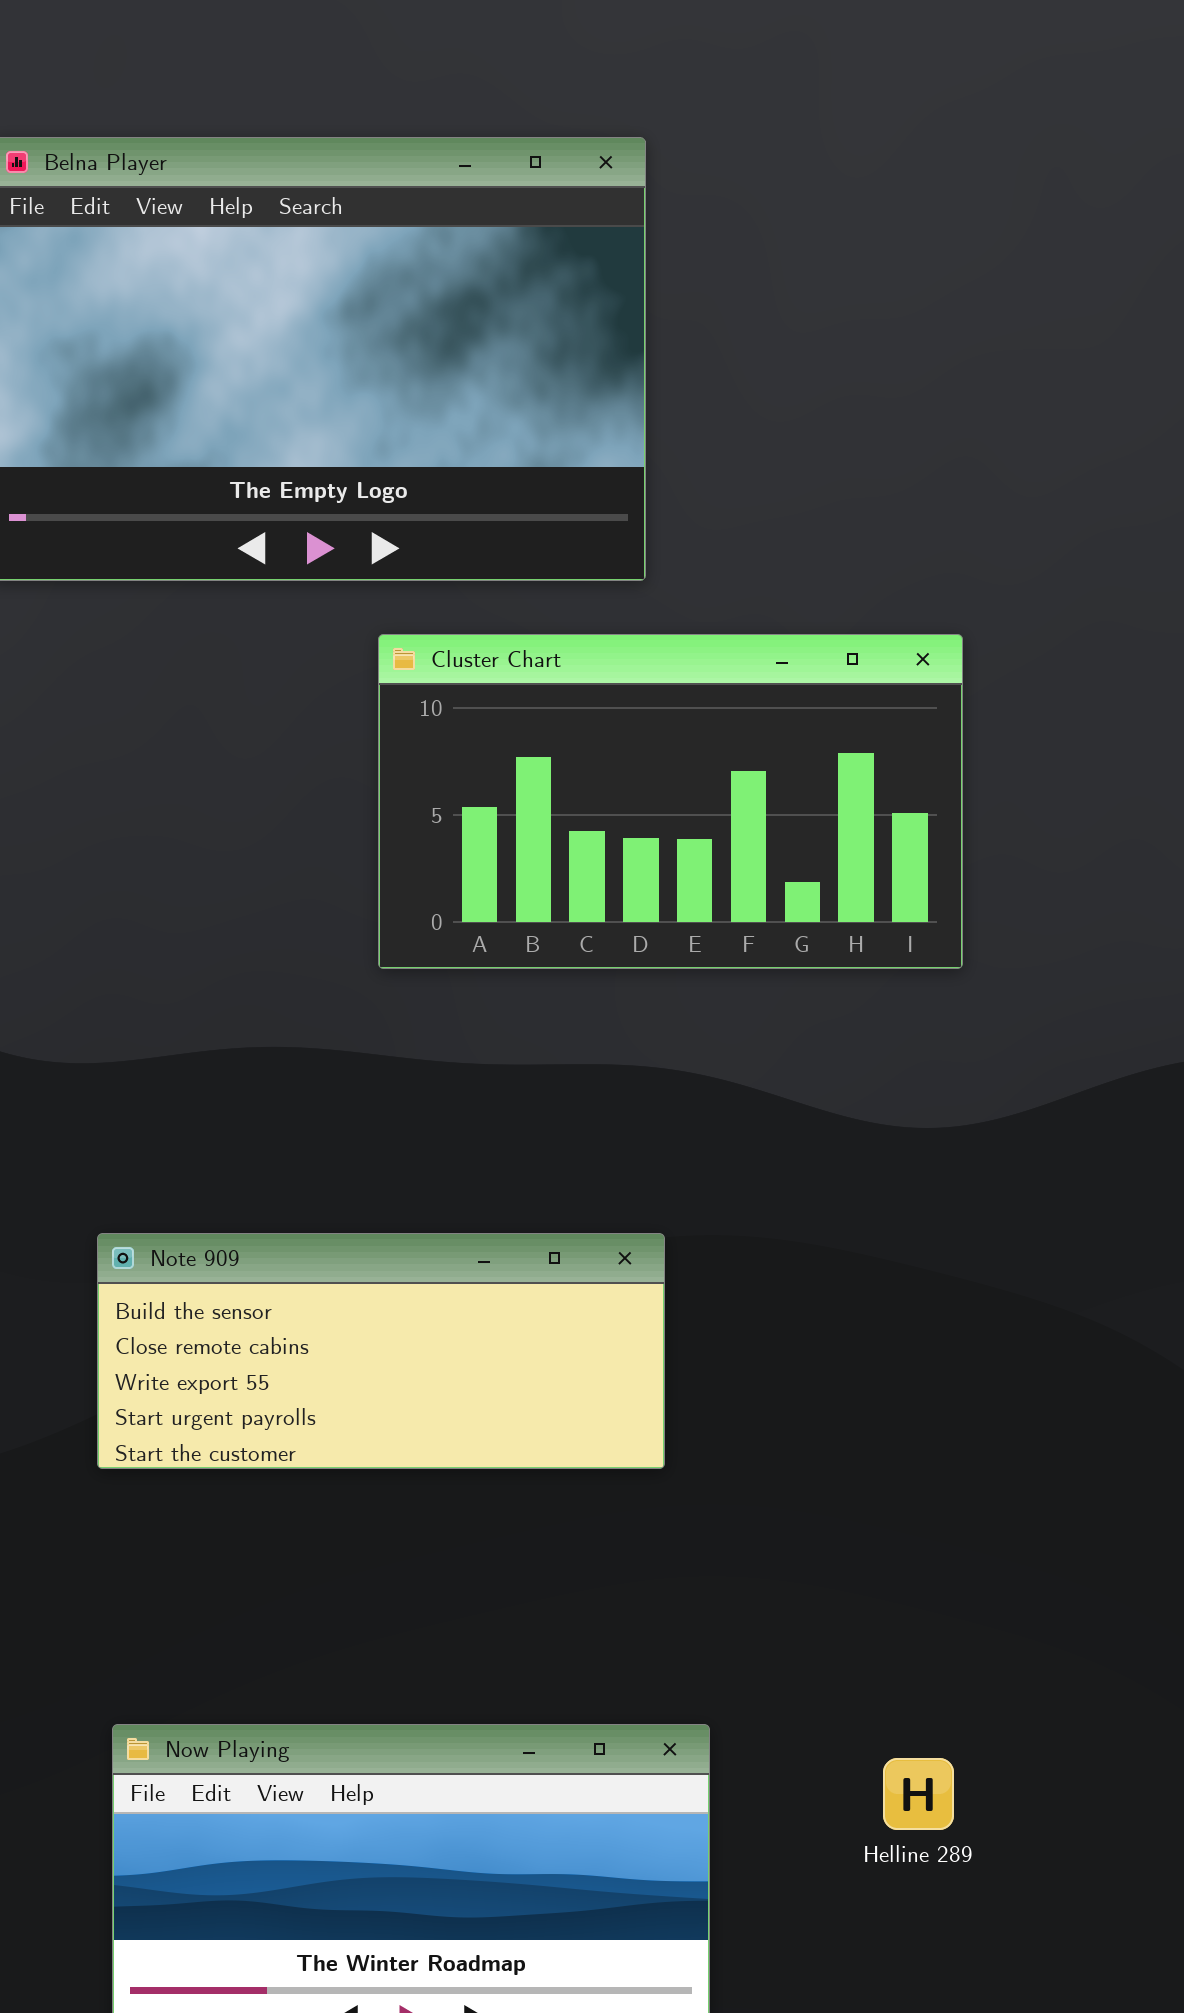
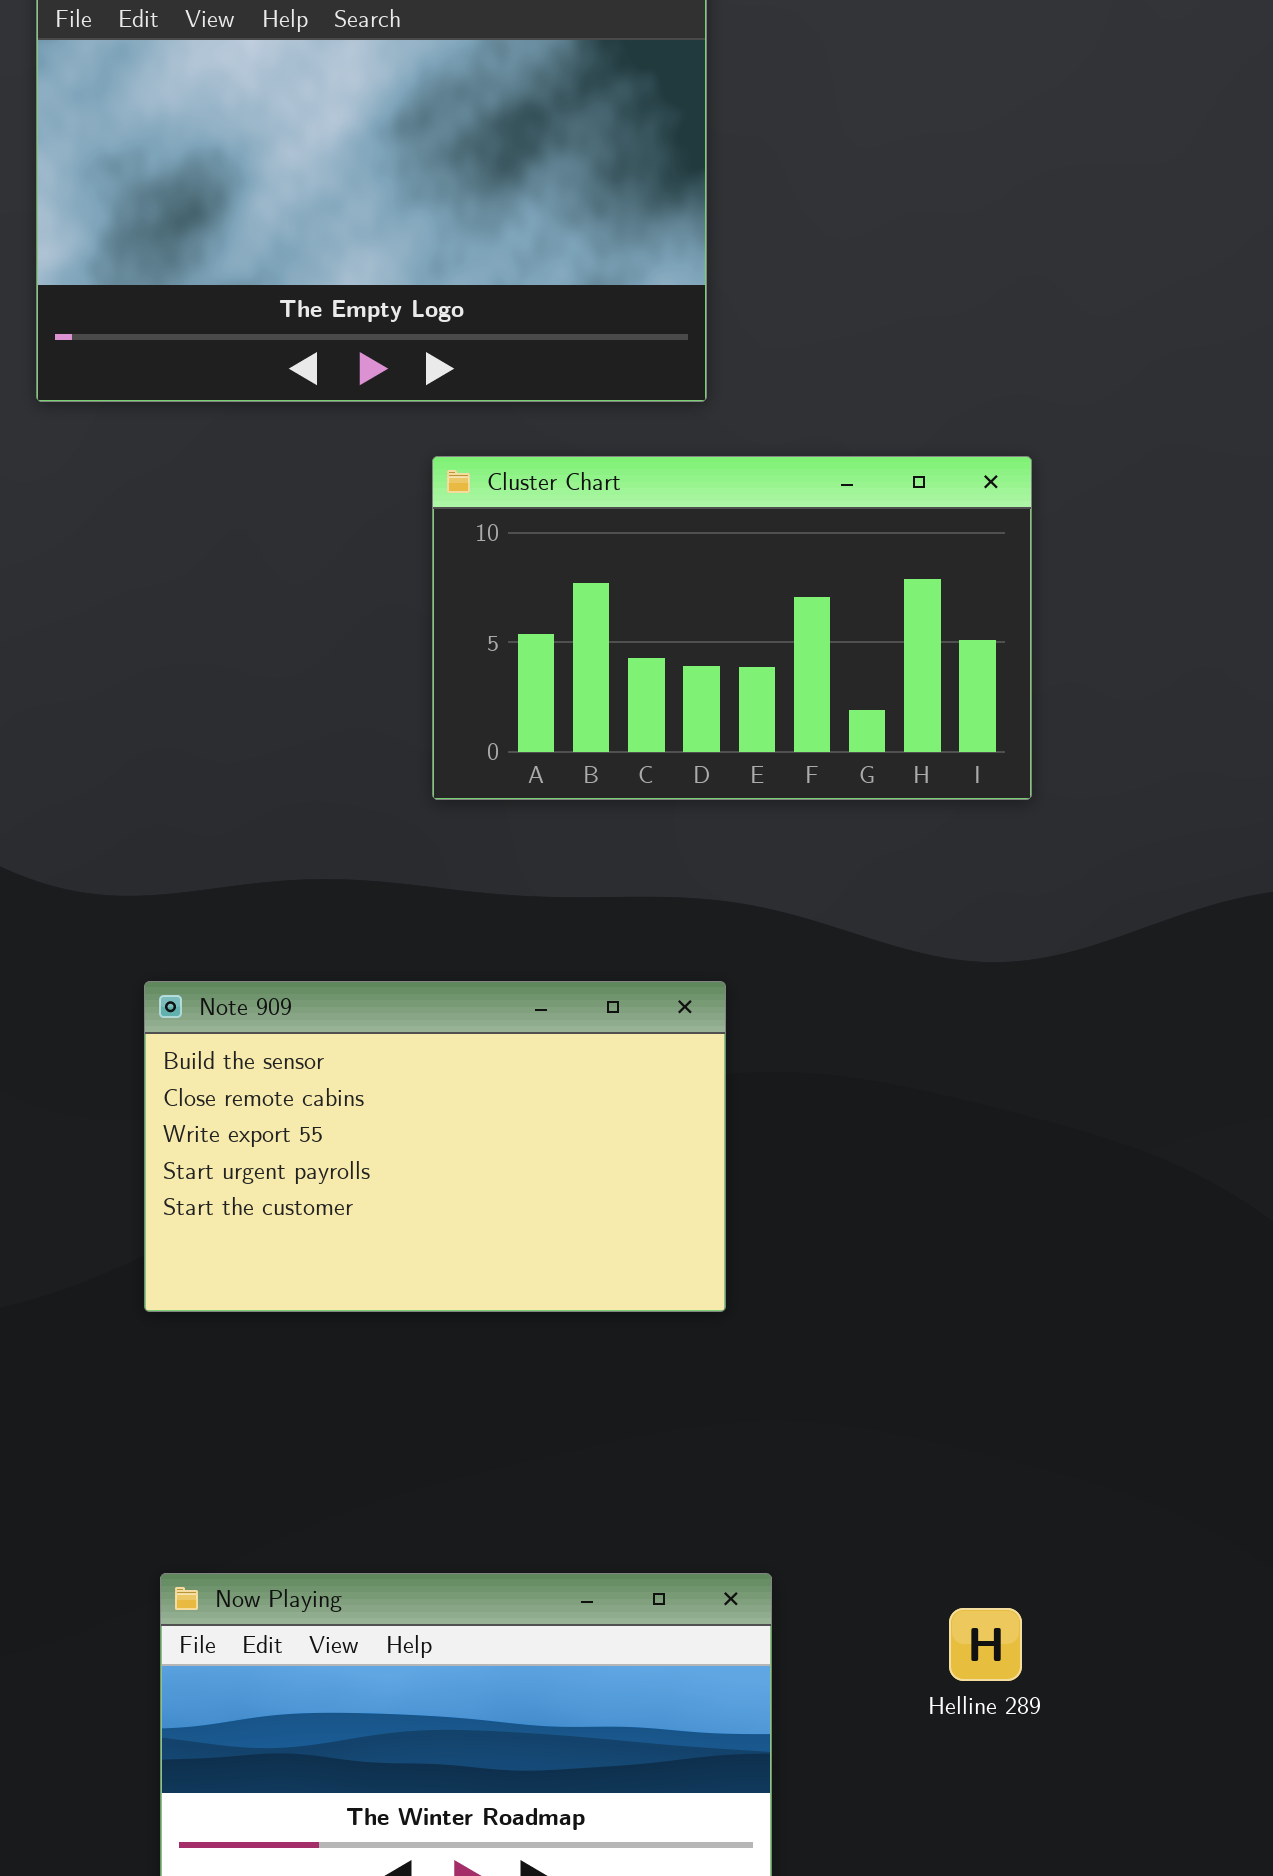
Note 909: [97,1233,665,1469] -> [144,981,726,1312], resized

